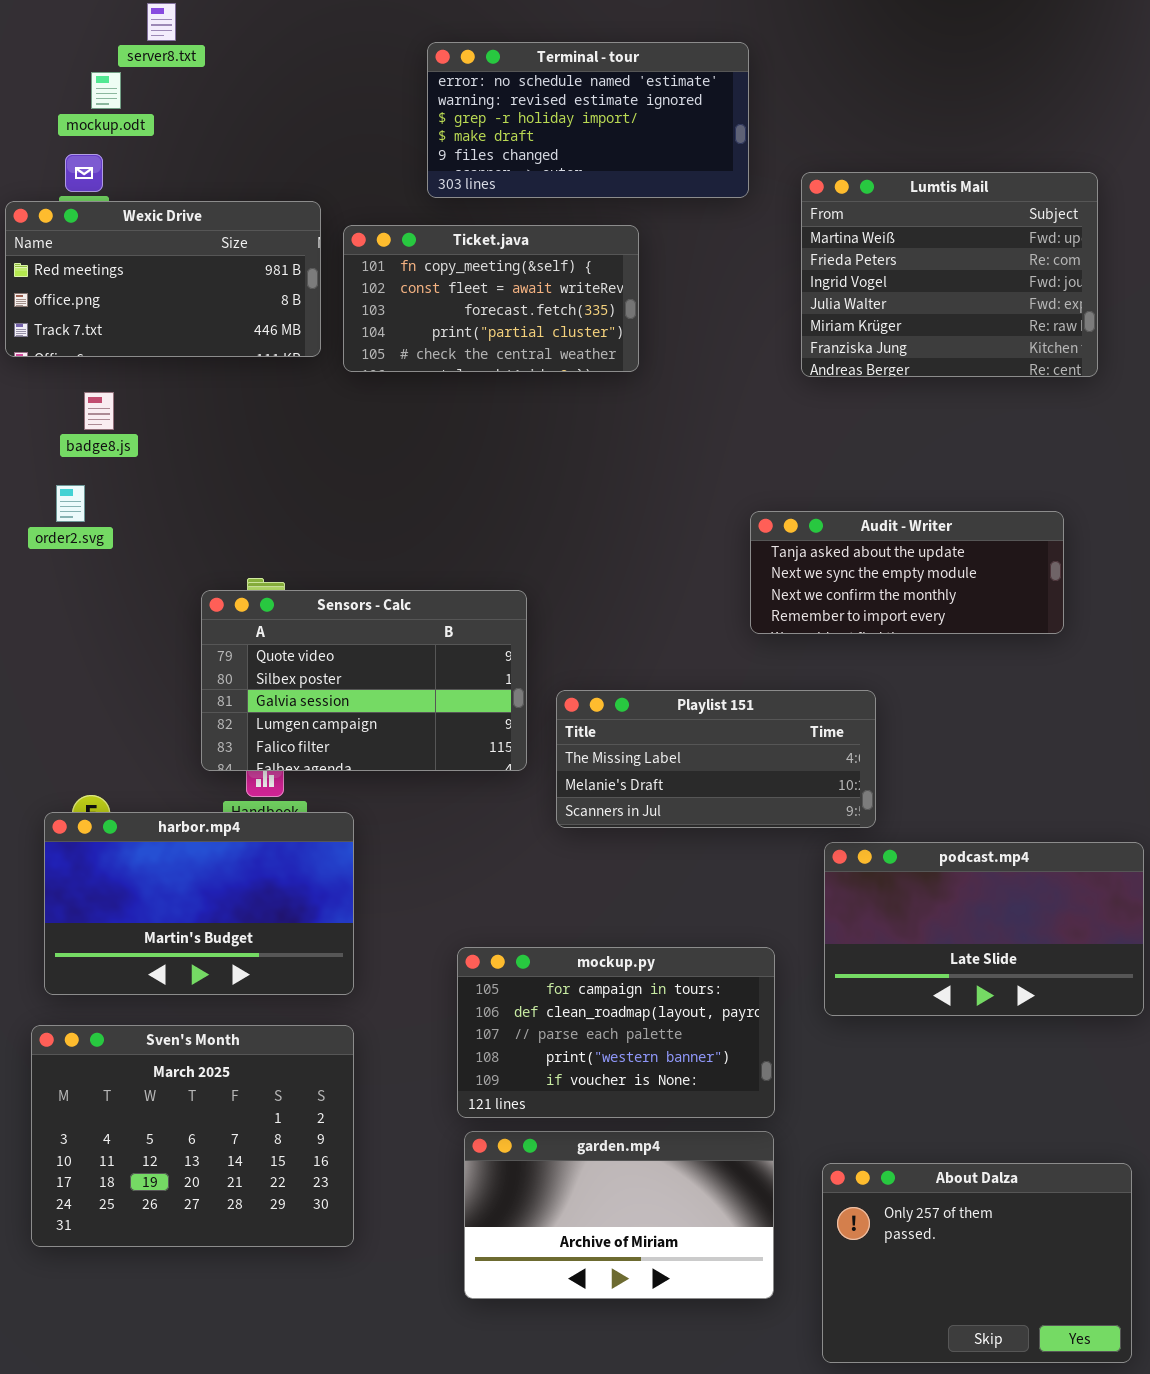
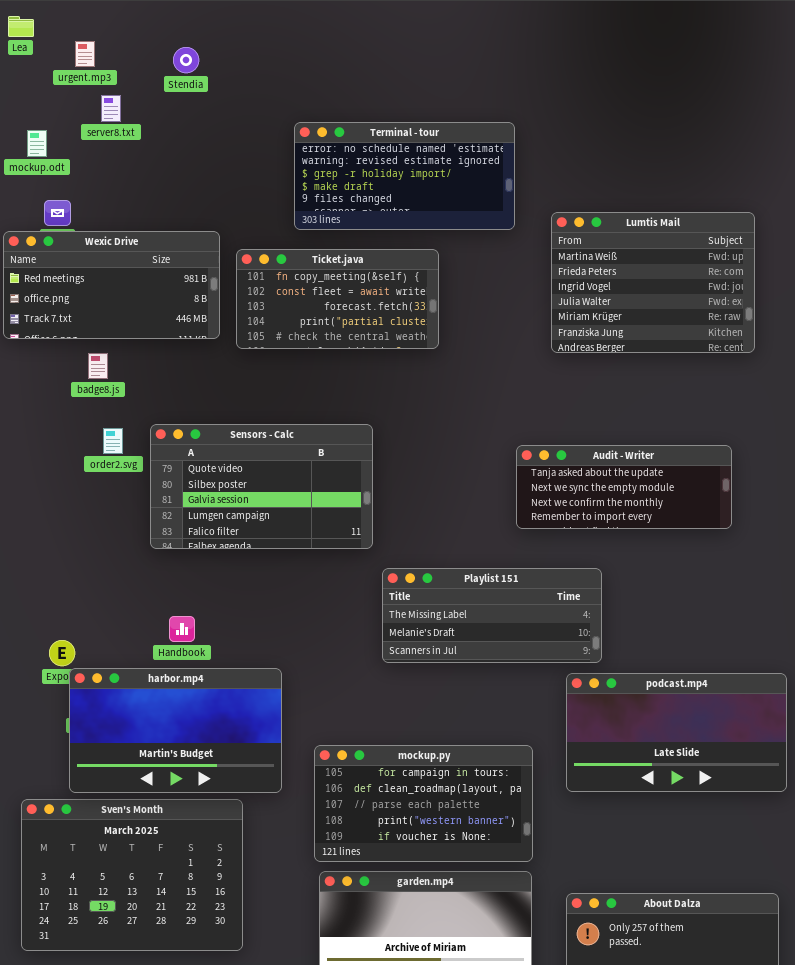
mockup.odt: [91,72,121,109] -> [27,130,47,157], moved
badge8.js: [84,392,114,430] -> [88,353,108,379], moved
order2.svg: [56,485,85,522] -> [103,428,123,454], moved
Sensors - Calc: [201,590,527,771] -> [150,424,373,549], moved
harbor.mp4: [44,812,354,995] -> [69,668,282,793], moved

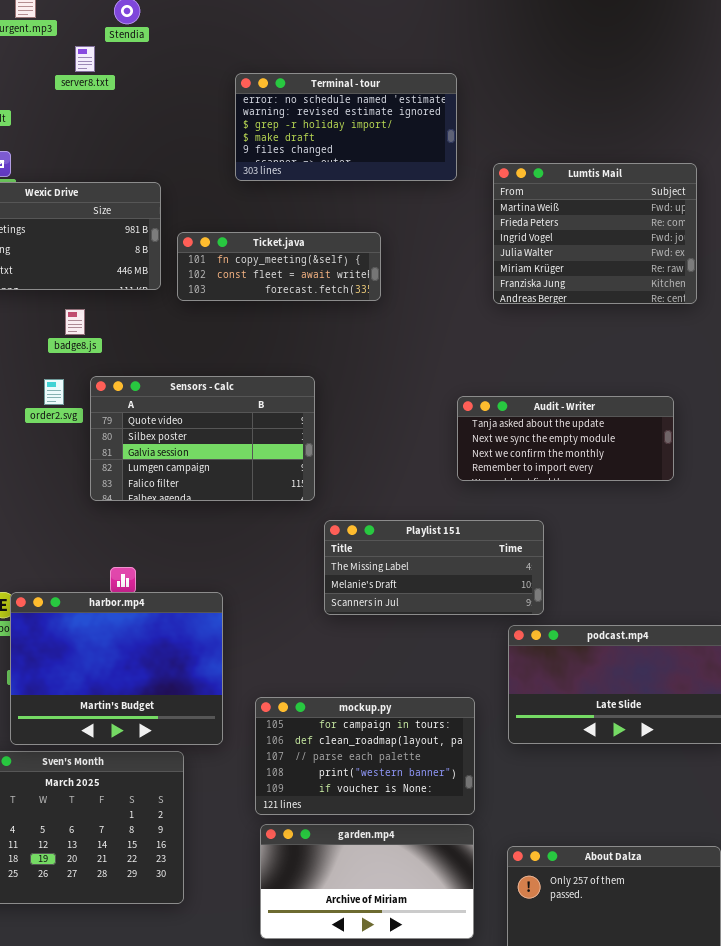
server8.txt: [101,95,121,122] -> [75,46,95,72], moved
Ticket.java: [236,249,439,349] -> [177,232,381,301], resized
badge8.js: [88,353,108,379] -> [65,309,85,335], moved
harbor.mp4: [69,668,282,793] -> [10,592,223,745], resized

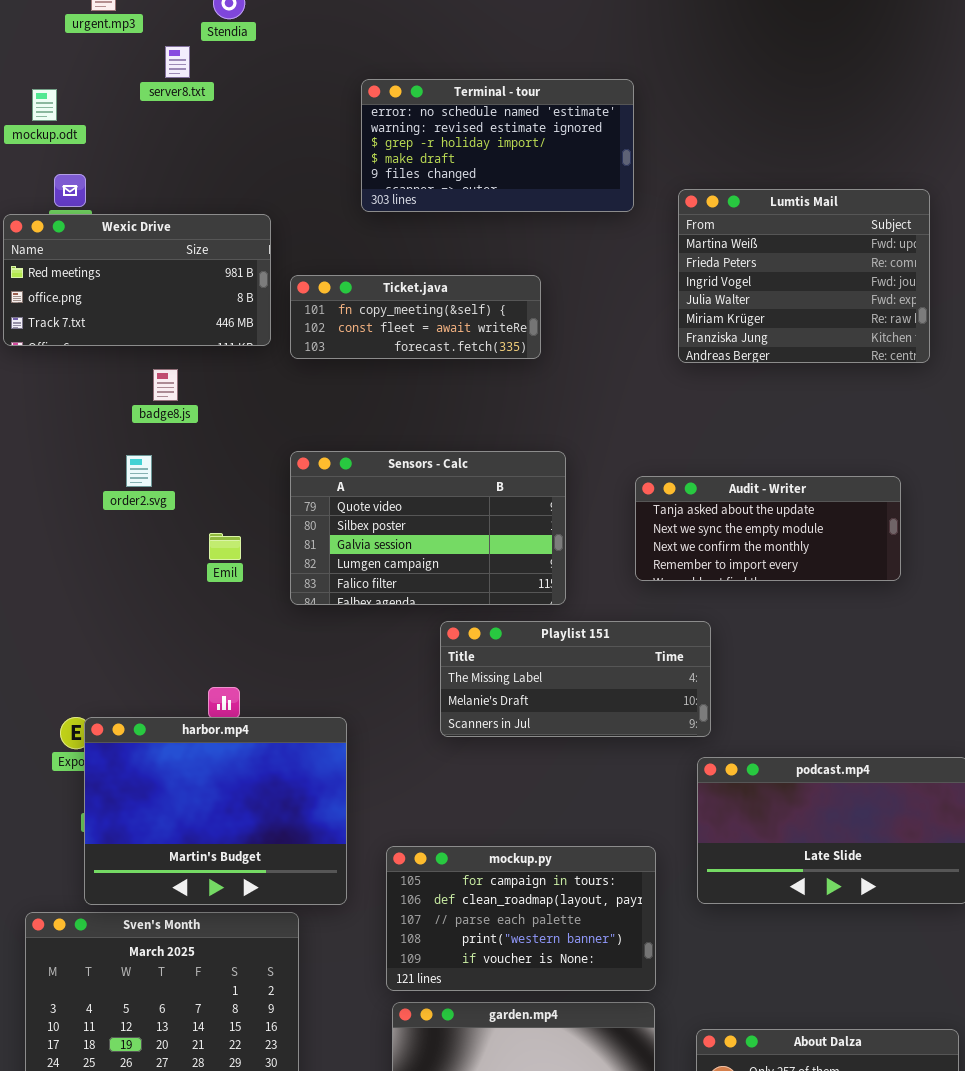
Sensors - Calc: [90,376,315,501] -> [290,451,566,605], moved
Playlist 151: [324,520,544,615] -> [440,621,711,737], moved

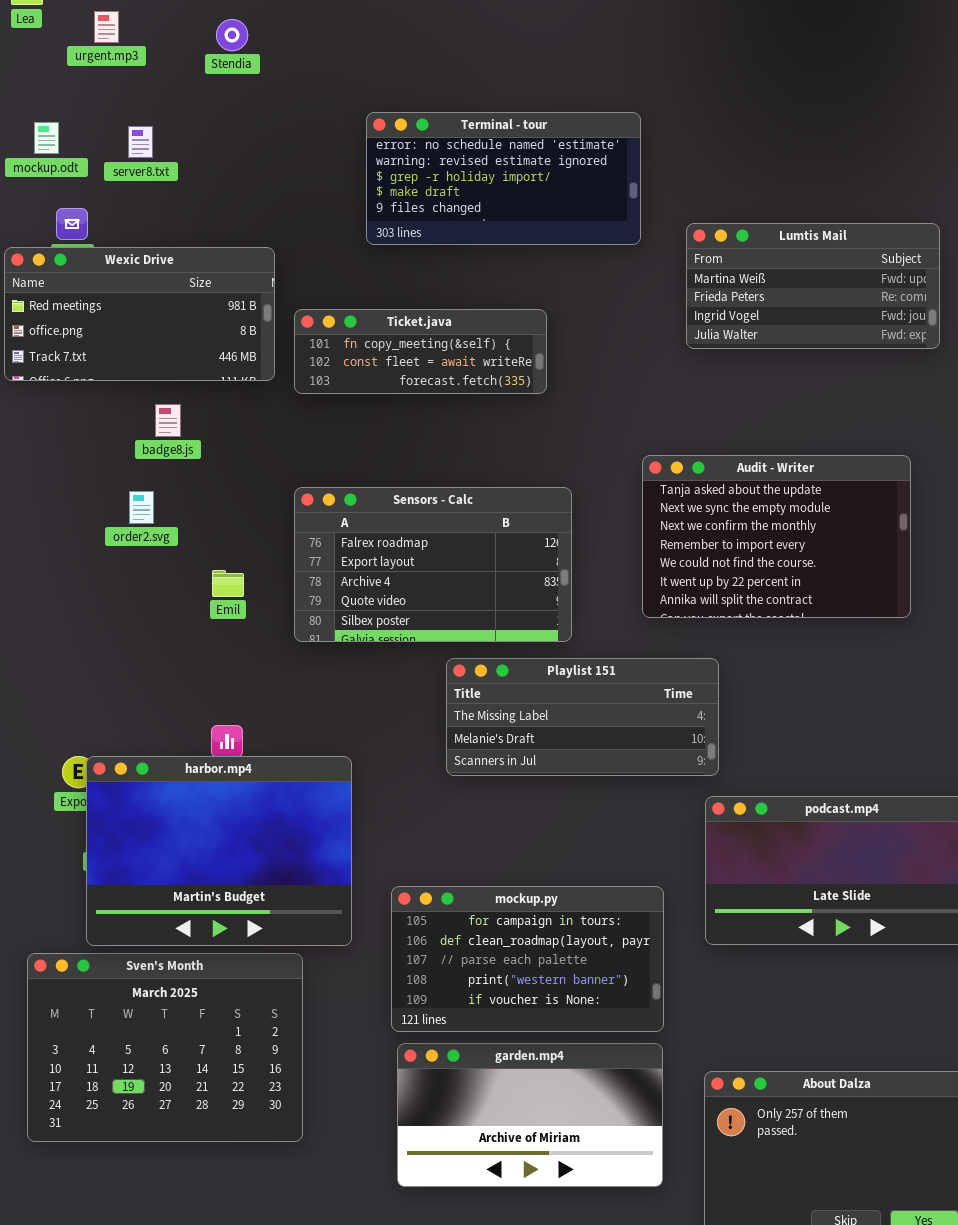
server8.txt: [165,46,190,78] -> [128,126,153,158], moved
Lumtis Mail: [678,189,930,363] -> [686,223,940,349], resized
Sensors - Calc: [290,451,566,605] -> [294,487,572,642], scrolled up 3 rows
Audit - Writer: [635,476,901,581] -> [642,455,911,618], resized

